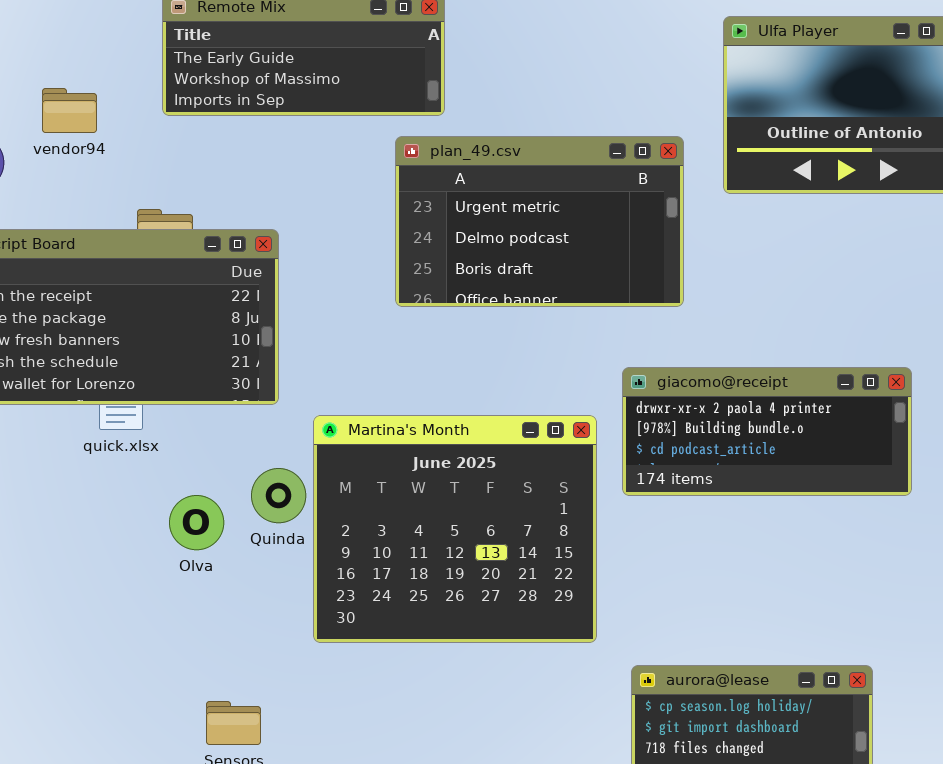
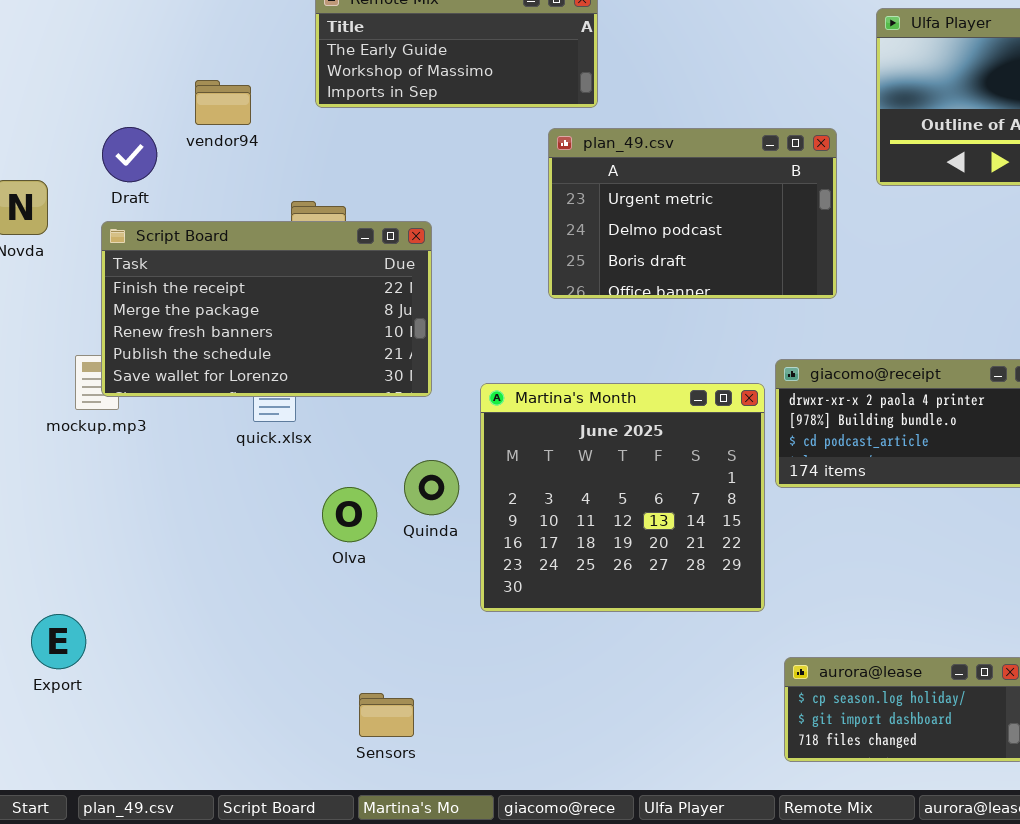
Martina's Month: [313,415,597,643] -> [480,383,765,612], moved

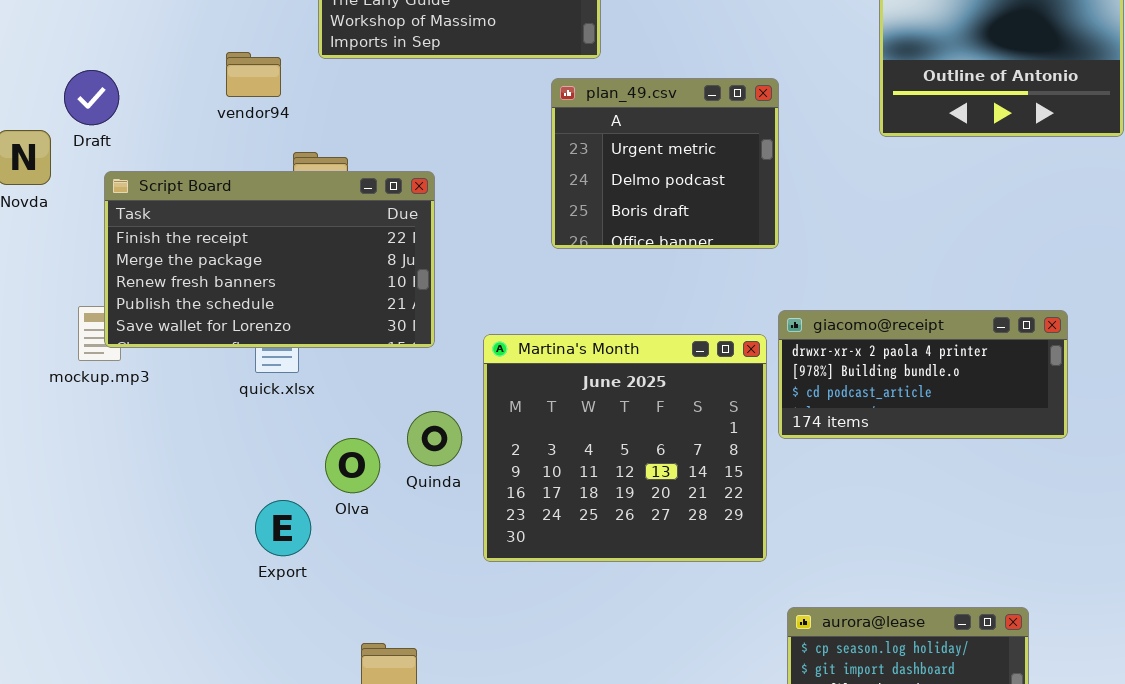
vendor94: [195,80,251,125] -> [226,52,281,97], moved
Draft: [102,127,157,182] -> [64,70,119,125], moved
plan_49.csv: [548,128,837,299] -> [551,78,779,249], resized
Export: [31,614,86,669] -> [255,500,311,556], moved

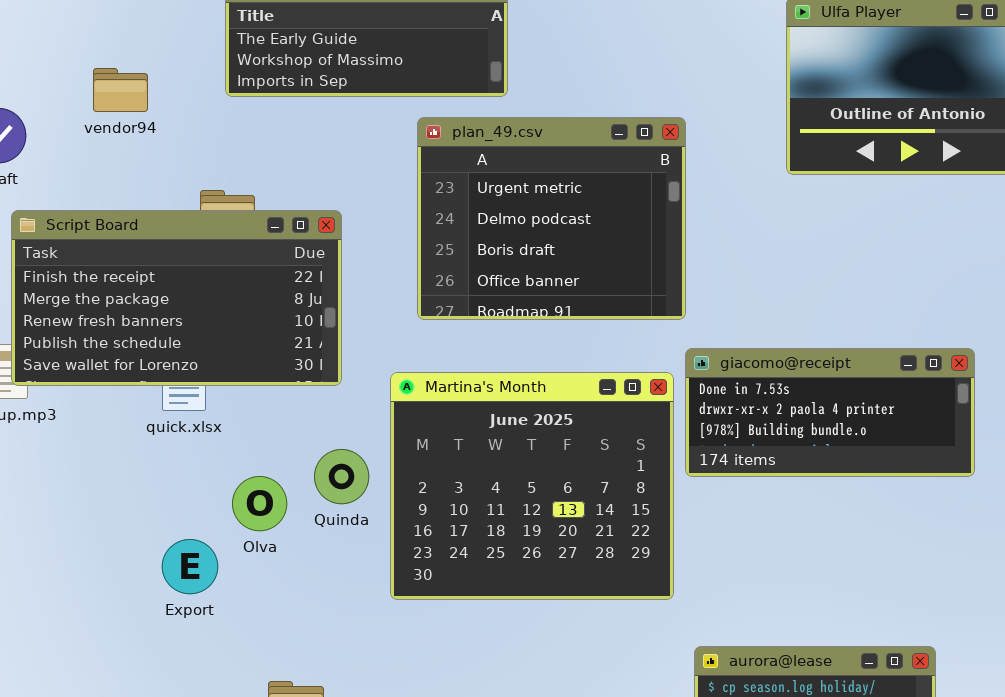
vendor94: [226,52,281,97] -> [93,68,148,112], moved
plan_49.csv: [551,78,779,249] -> [417,117,686,320], resized
giacomo@receipt: [778,310,1068,439] -> [685,348,975,477], scrolled up 1 row

